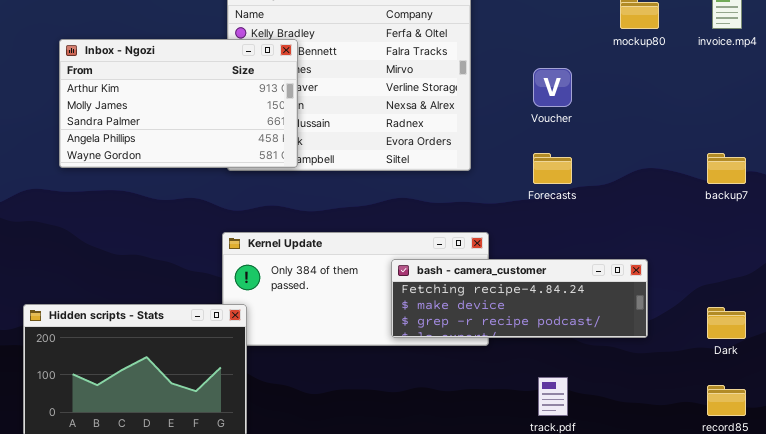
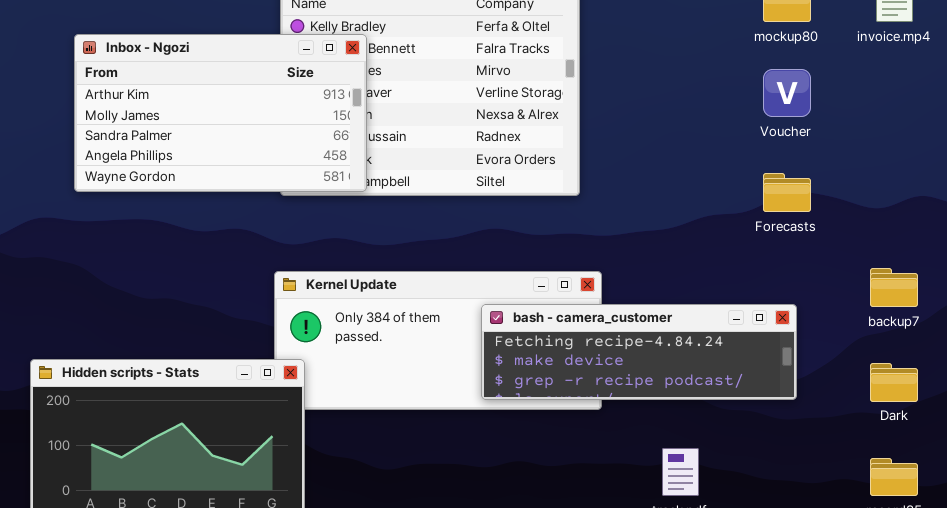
Voucher: [533,68,572,107] -> [763,69,811,117], moved
Forecasts: [533,153,572,184] -> [763,173,811,212], moved
backup7: [707,153,746,184] -> [870,268,918,307], moved

